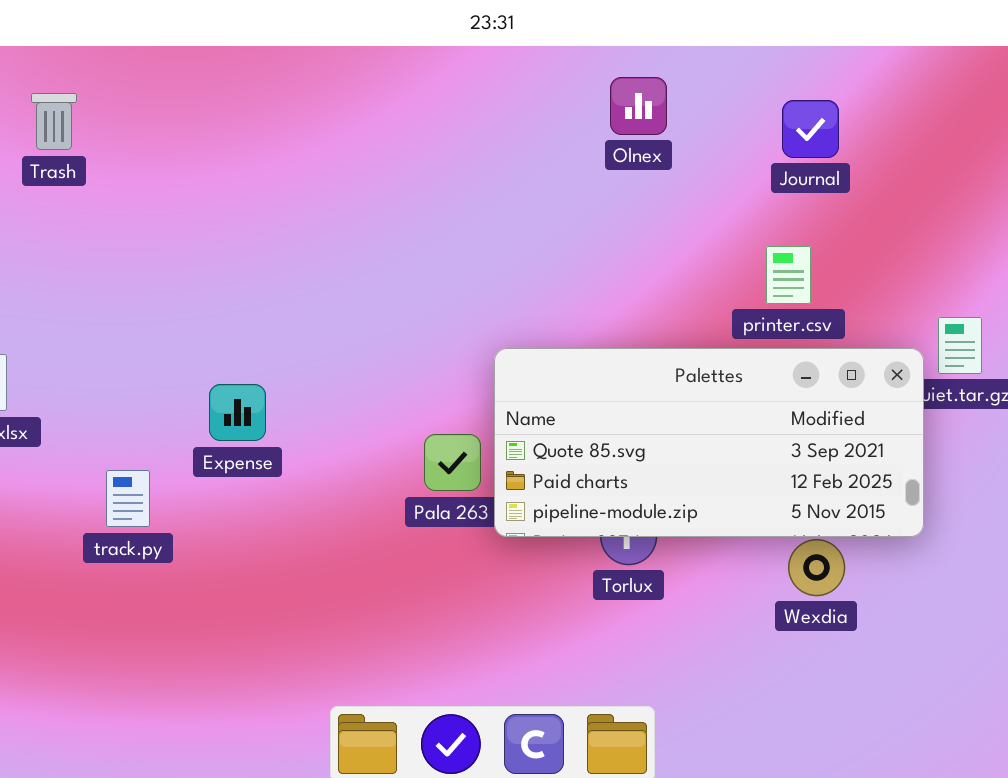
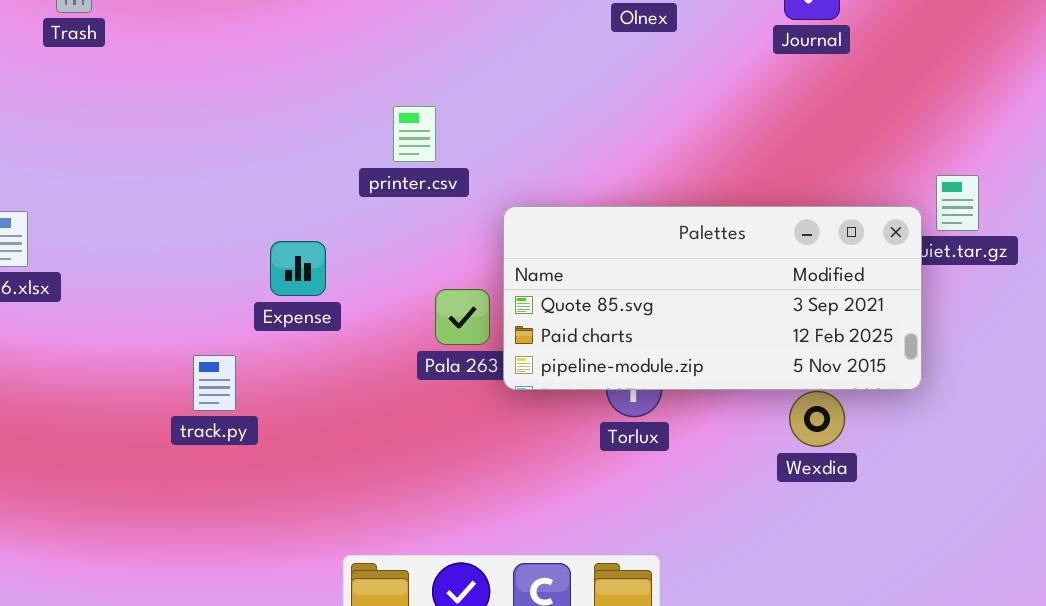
printer.csv: [766,246,811,304] -> [393,106,436,162], moved
Expense: [209,384,266,441] -> [270,241,326,296], moved
track.py: [106,470,150,527] -> [193,355,236,411], moved

